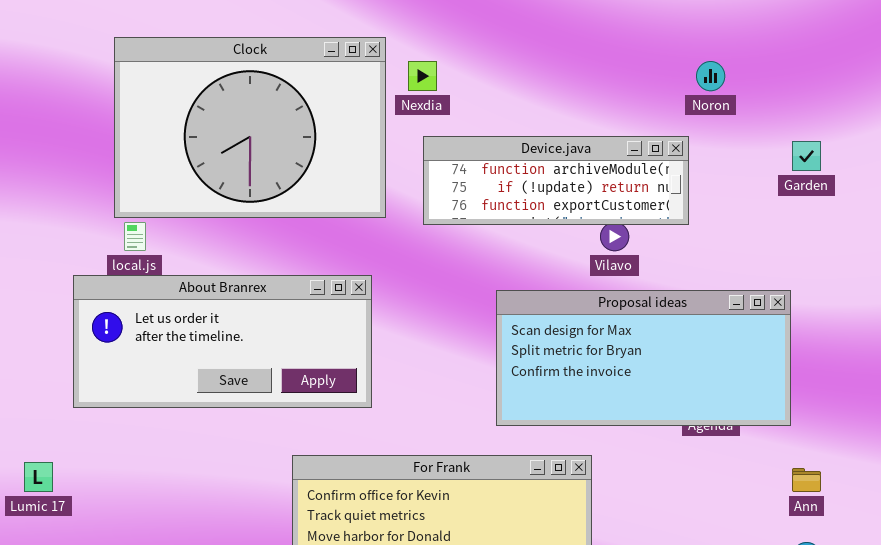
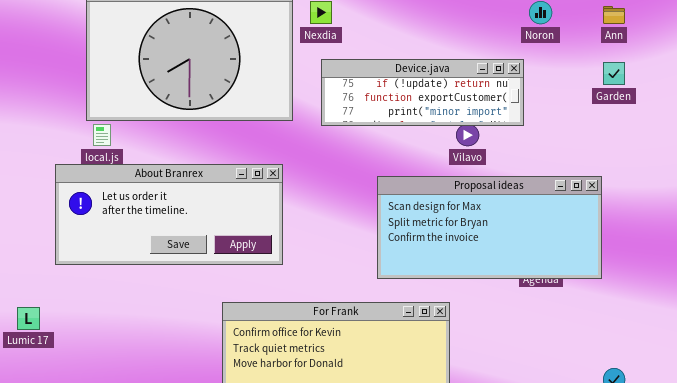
Device.java: [423,136,689,225] -> [321,59,524,126], scrolled down 1 row
Ann: [792,468,821,492] -> [603,6,625,24], moved

